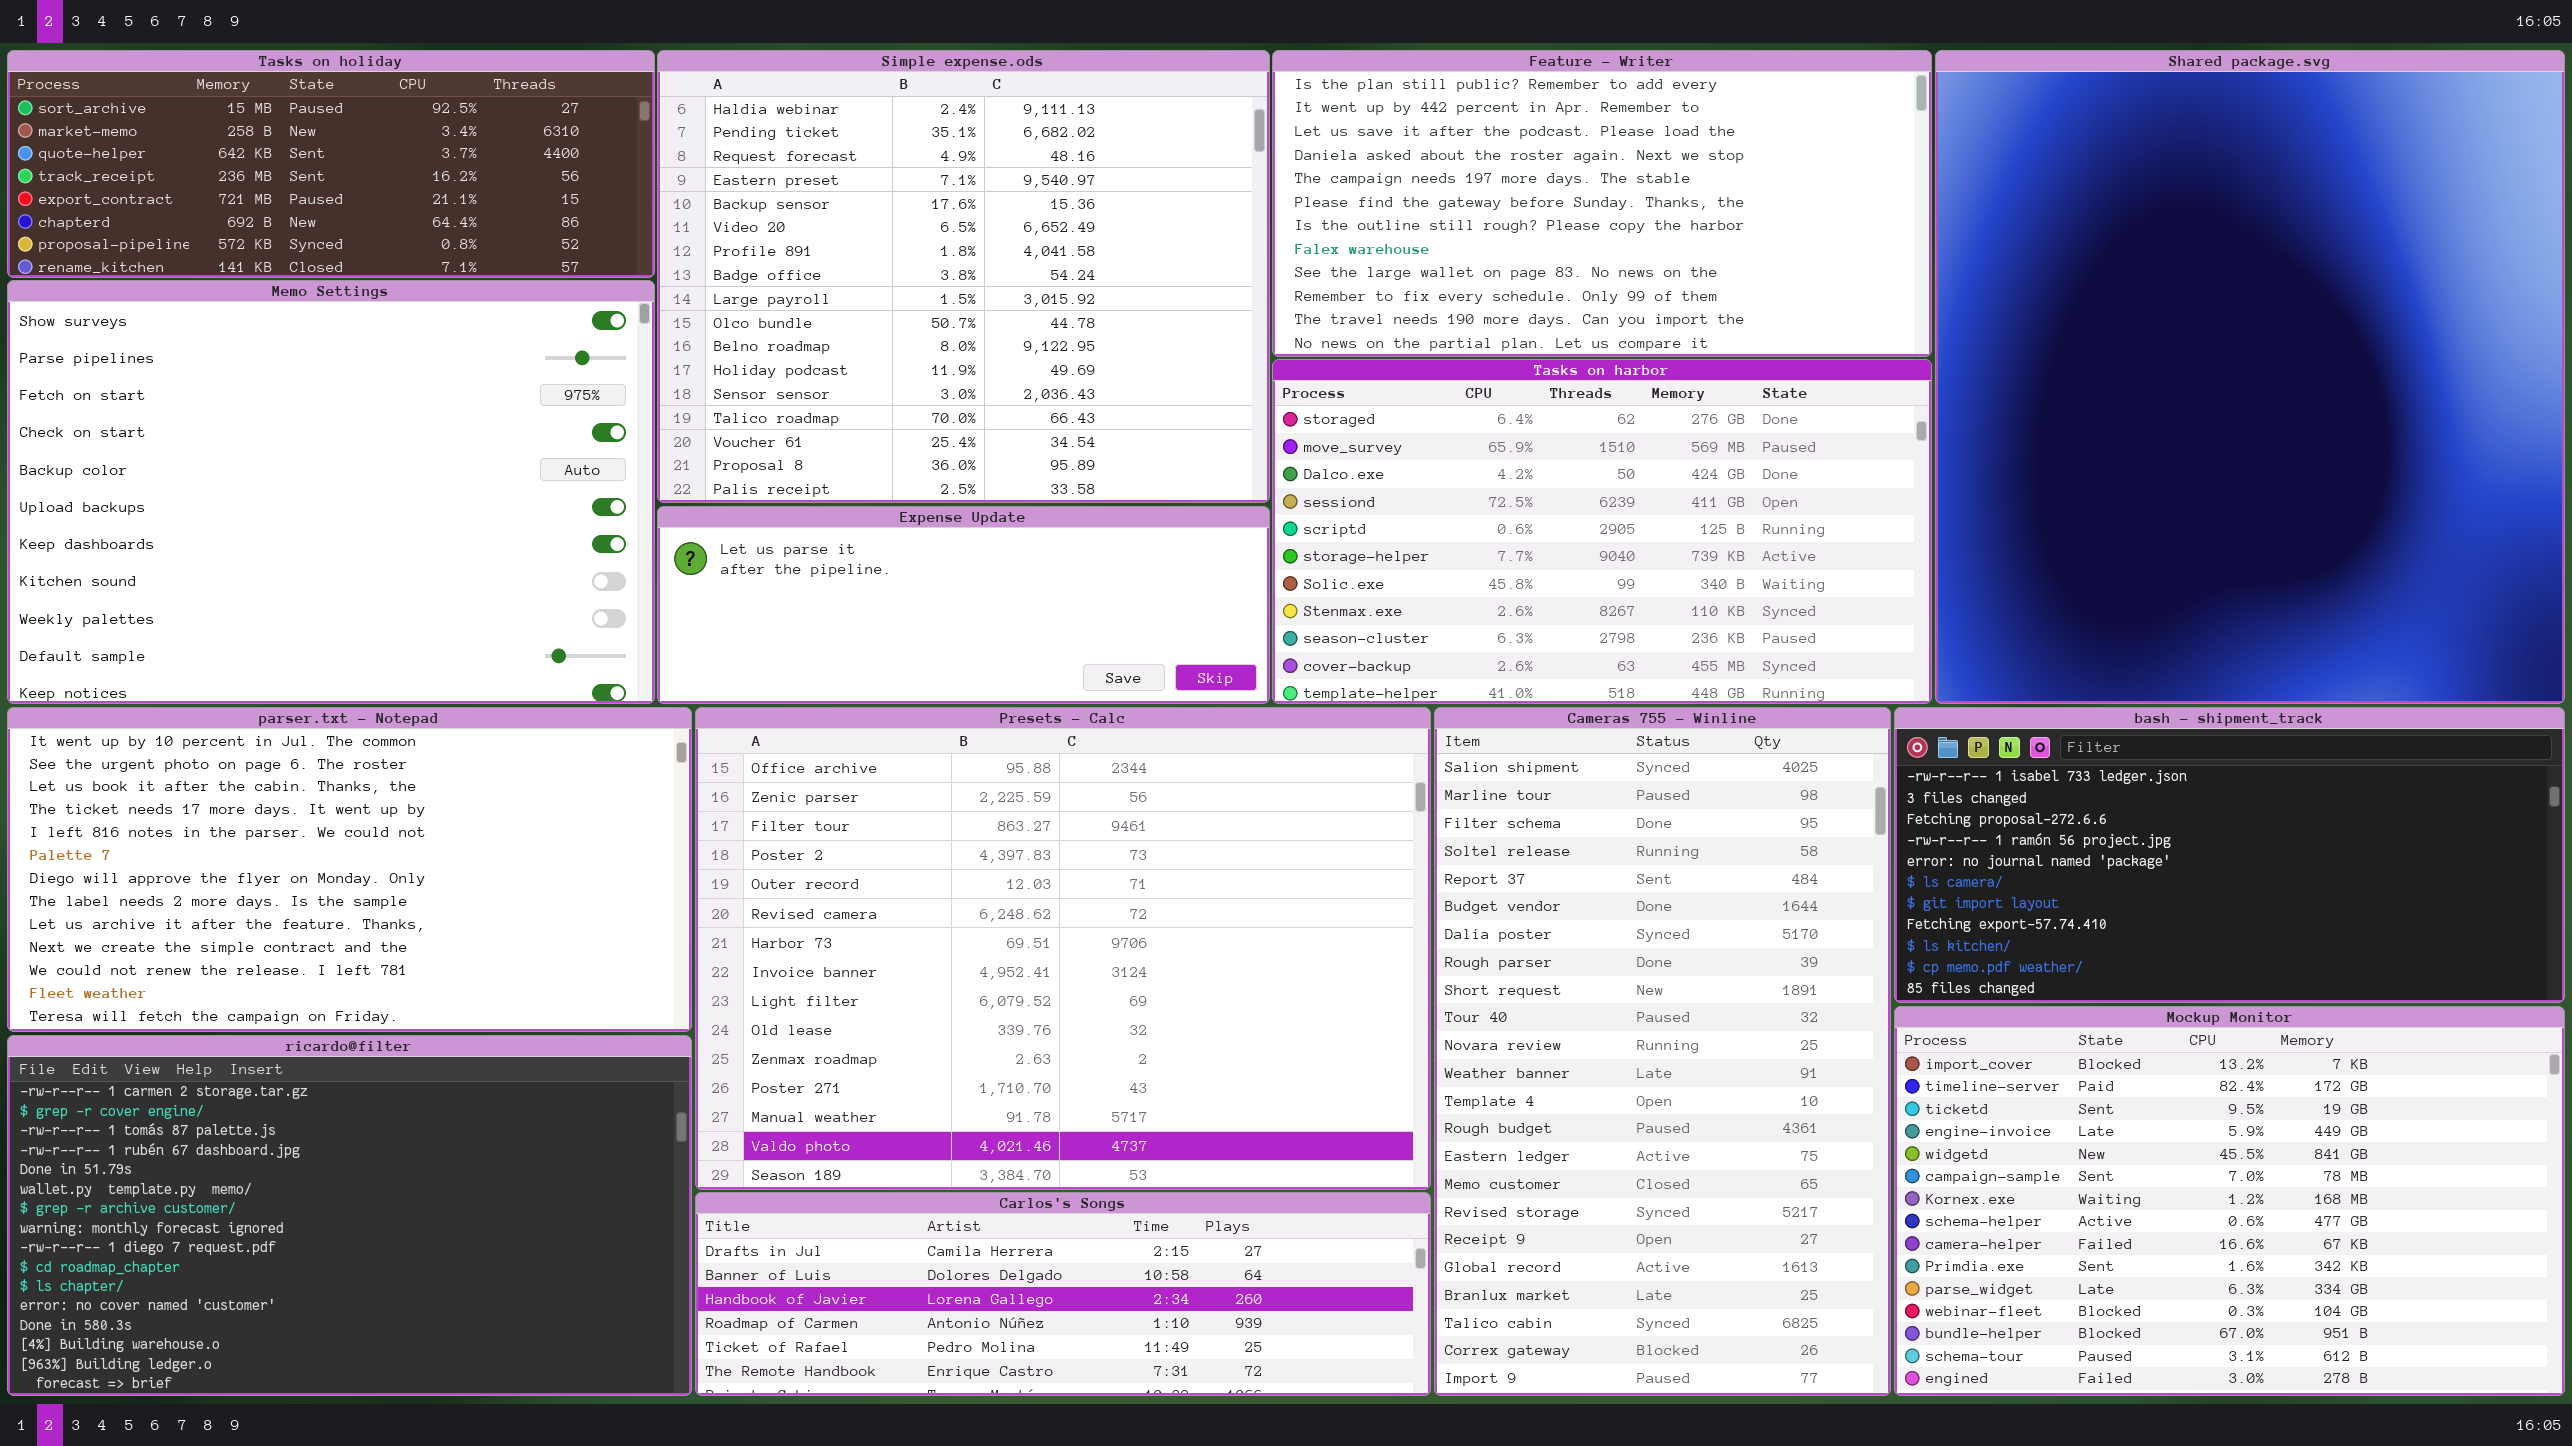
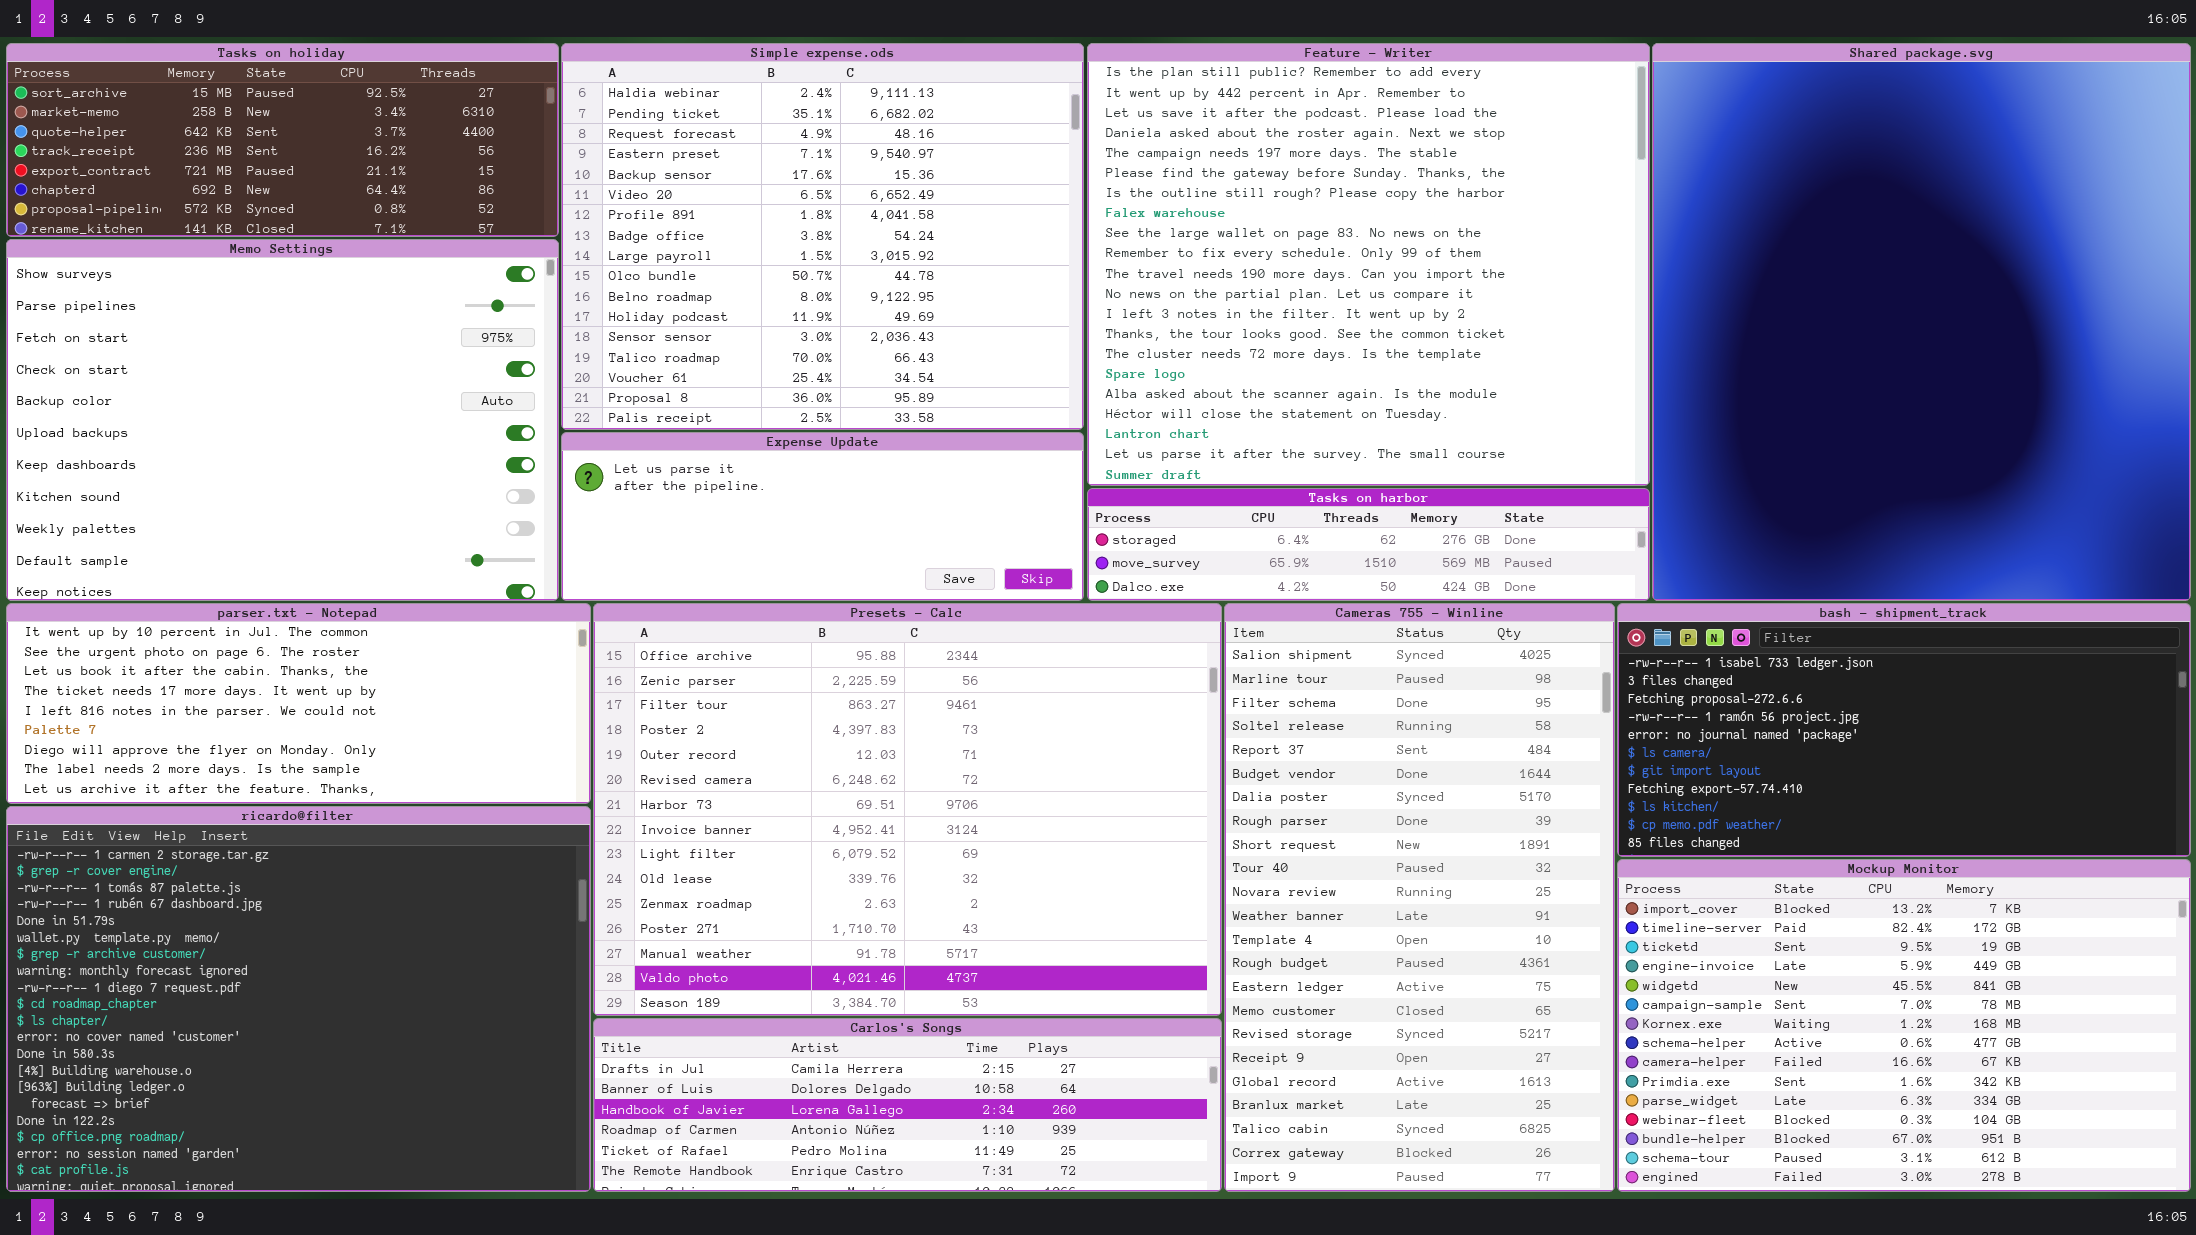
Feature - Writer: [1272,50,1932,357] -> [1087,43,1650,486], resized
Tasks on harbor: [1272,359,1932,704] -> [1087,488,1650,601], resized
parser.txt - Notepad: [7,707,692,1032] -> [6,603,591,804], resized
ricardo@filter: [7,1035,692,1396] -> [6,806,591,1192], resized

